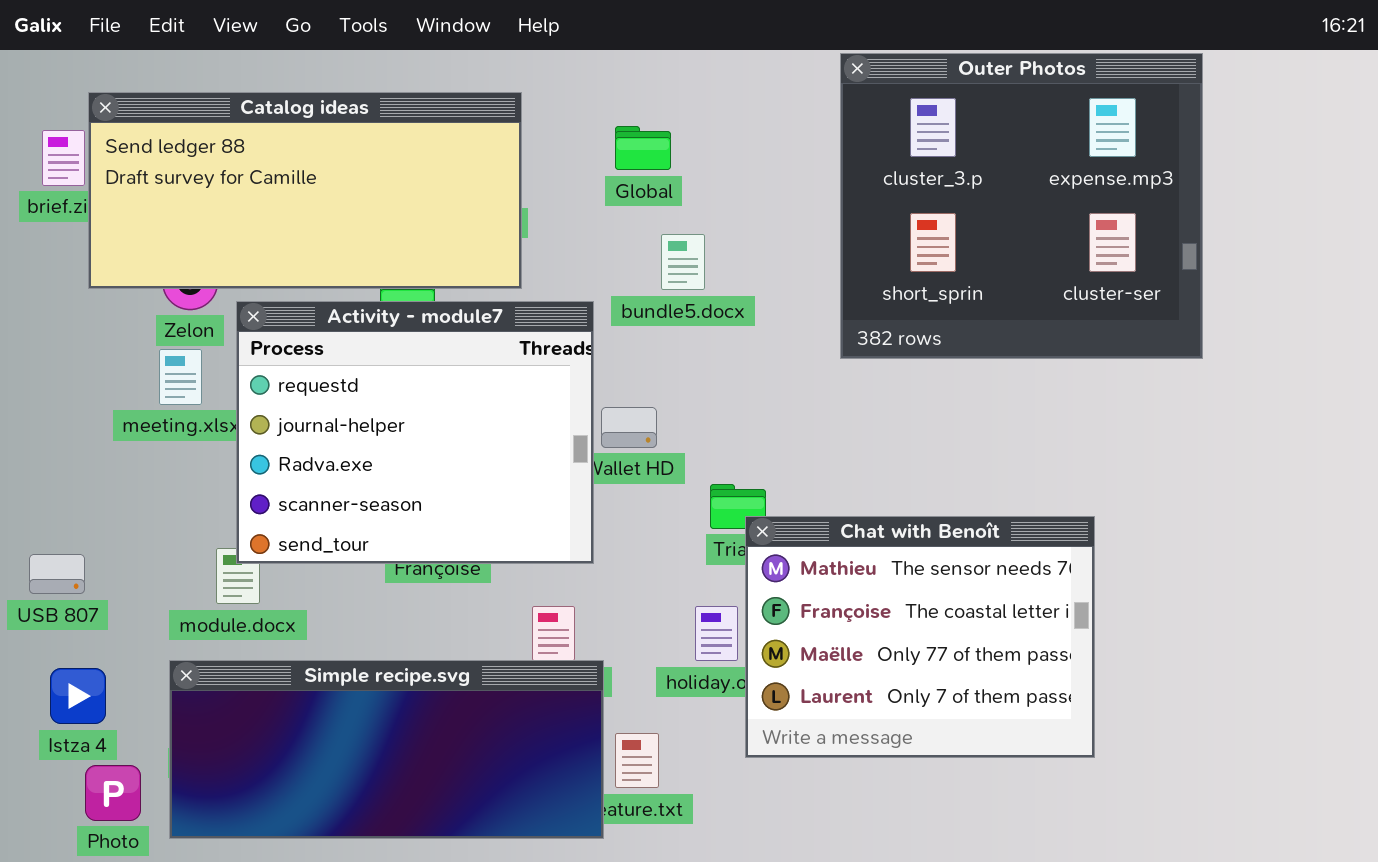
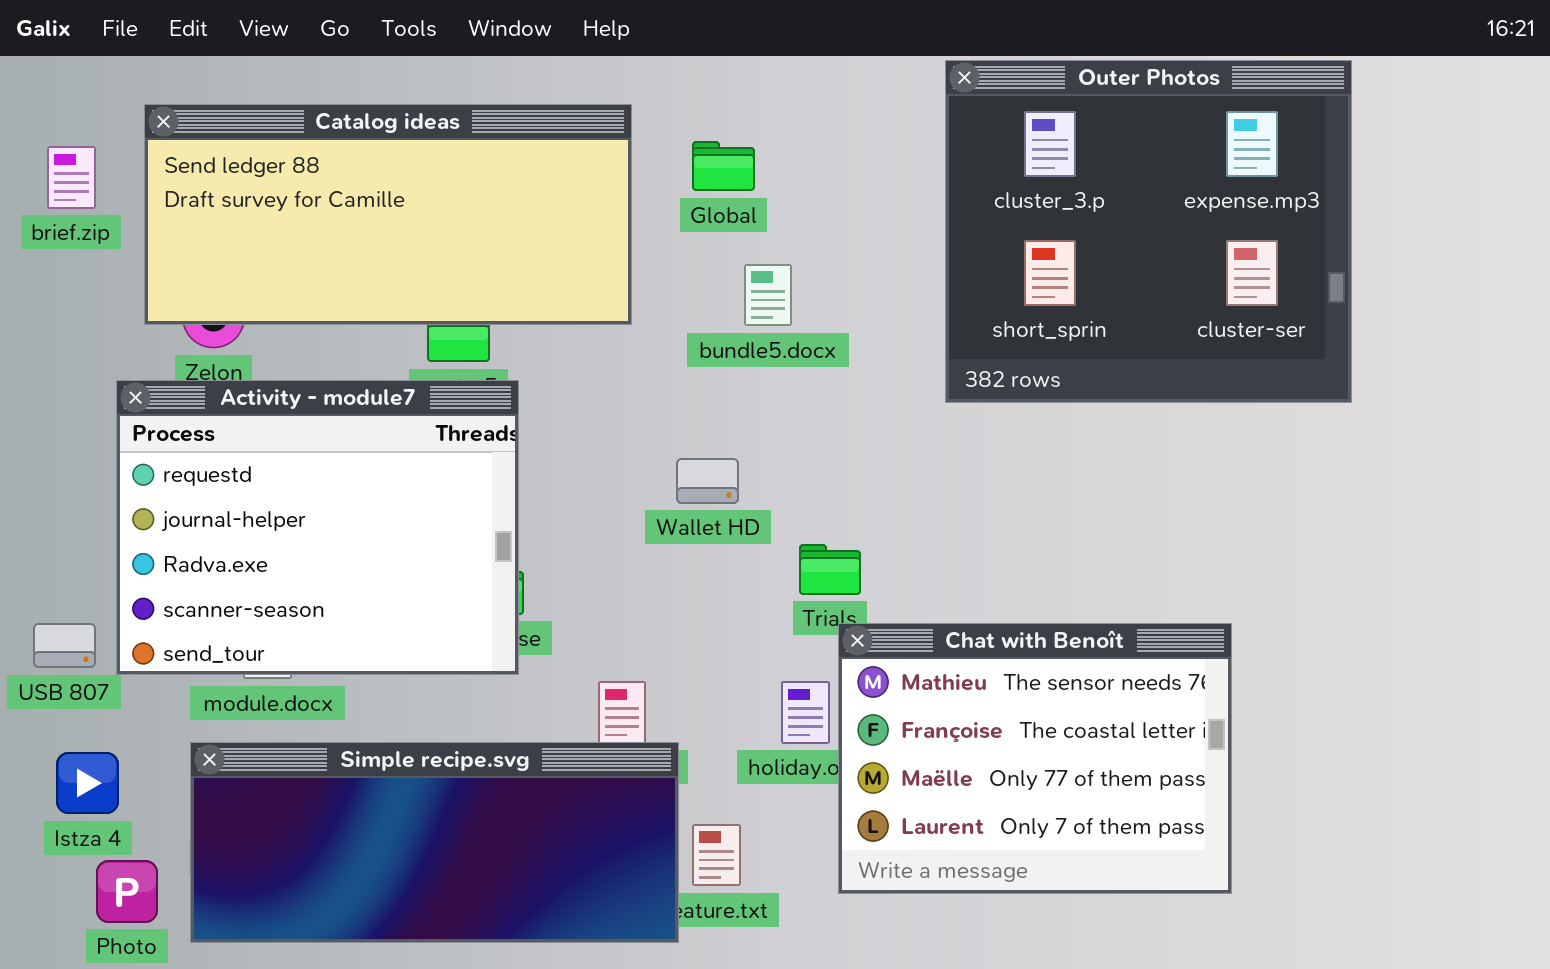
Catalog ideas: [88,92,522,289] -> [144,104,632,325], moved
Activity - module7: [236,301,594,564] -> [116,380,519,675], moved
Chat with Benoît: [745,516,1095,758] -> [838,623,1232,894], moved

